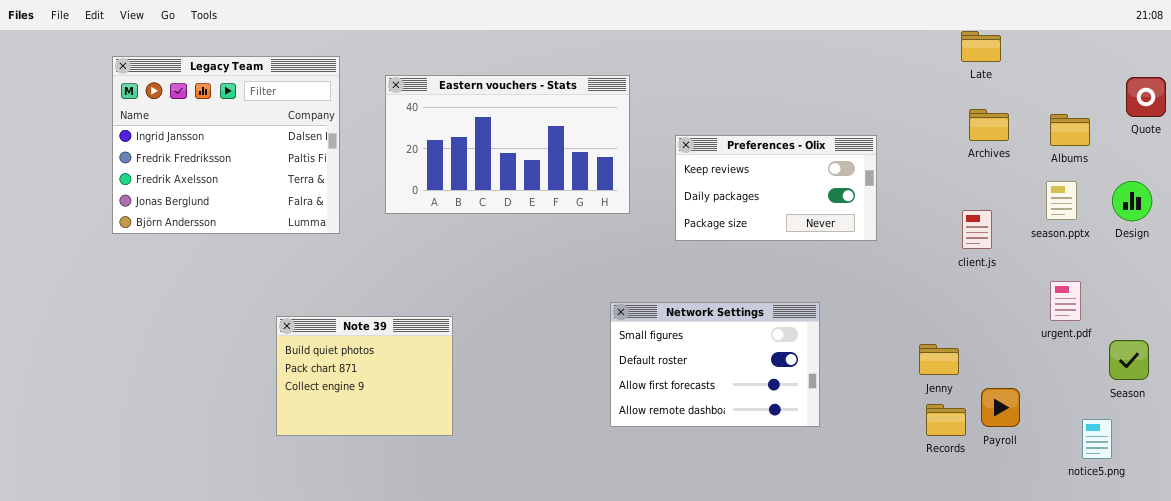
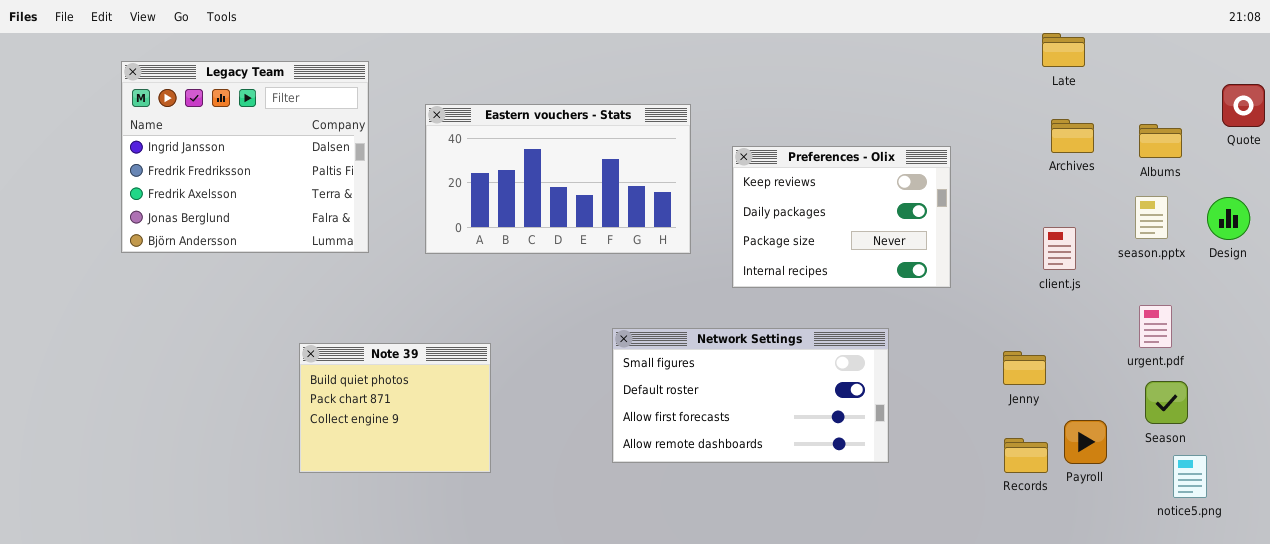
Eastern vouchers - Stats: [385,75,630,214] -> [425,104,691,254], moved
Preferences - Olix: [675,135,877,241] -> [732,146,951,288], resized
Network Settings: [610,302,820,427] -> [612,328,889,463], resized
Season: [1109,340,1149,380] -> [1145,381,1188,424], moved
Jenny: [919,344,959,375] -> [1003,351,1046,385], moved

